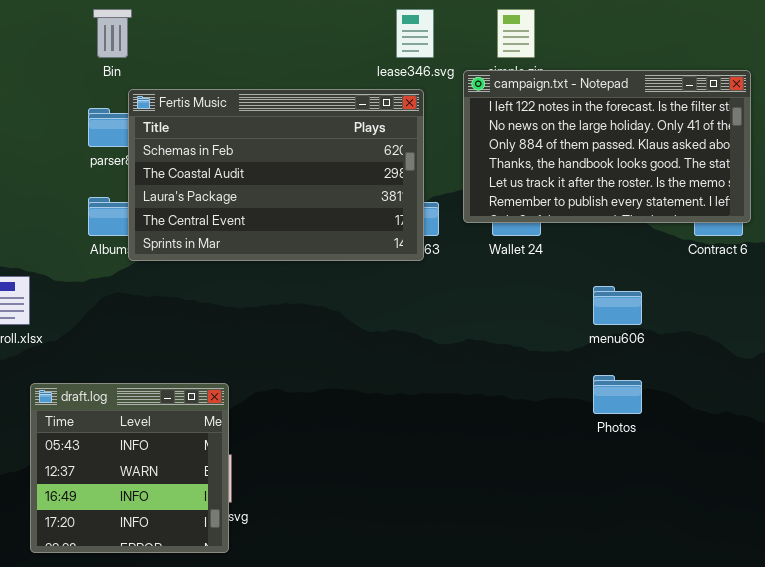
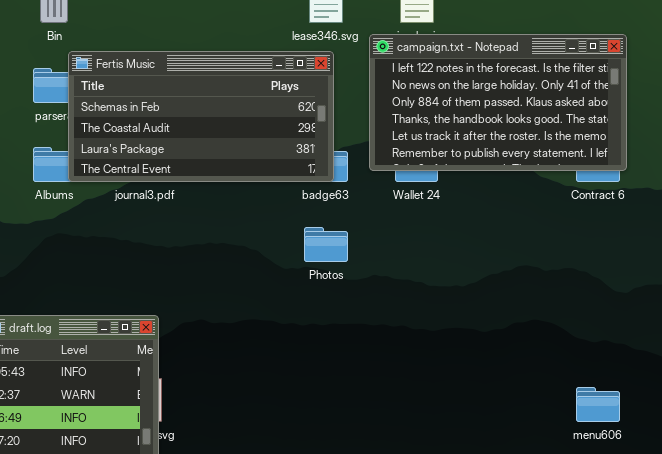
Fertis Music: [128,89,424,261] -> [68,51,334,182], resized
menu606: [593,286,642,325] -> [576,387,620,422], moved
Photos: [593,375,642,414] -> [304,227,348,262], moved

